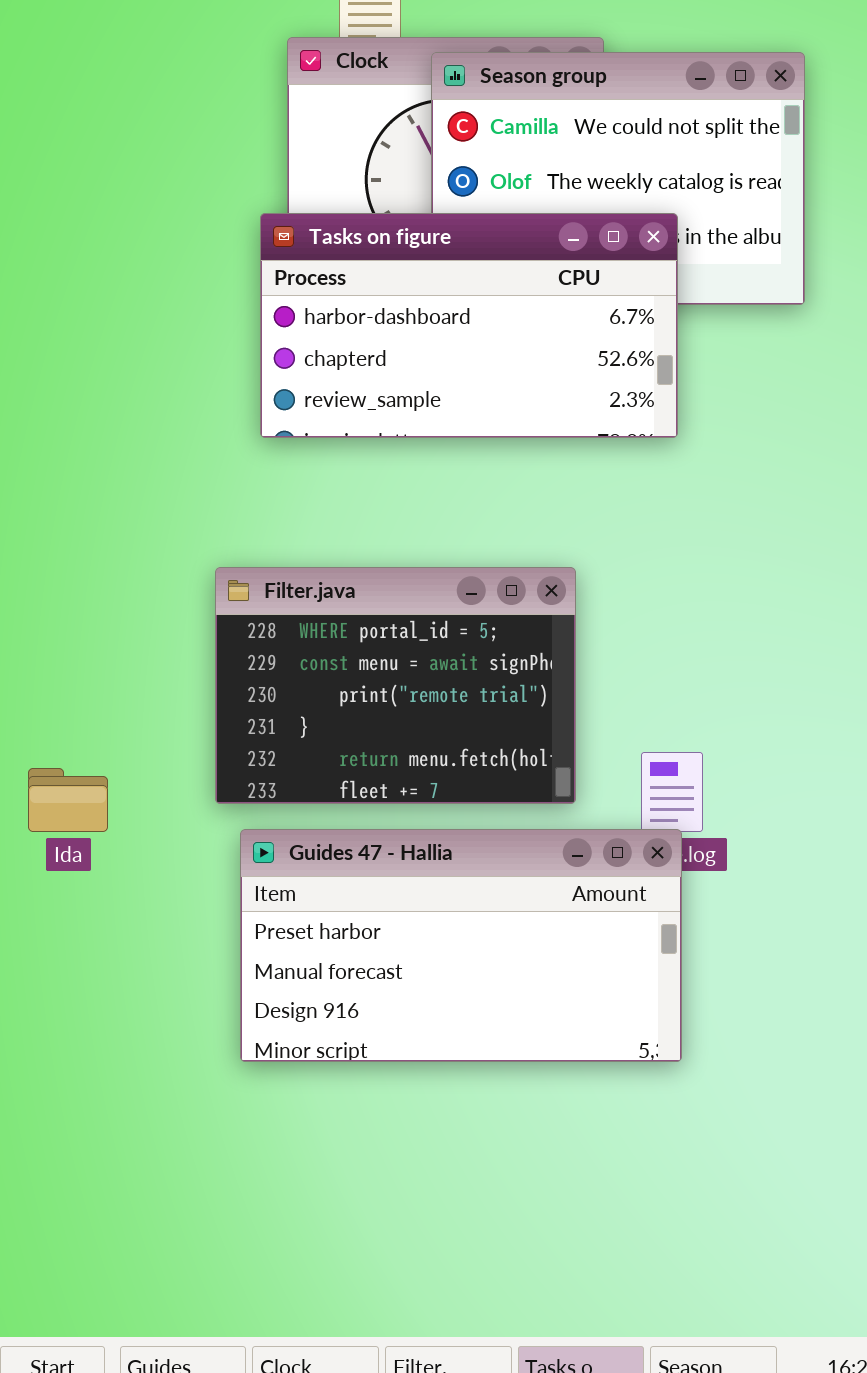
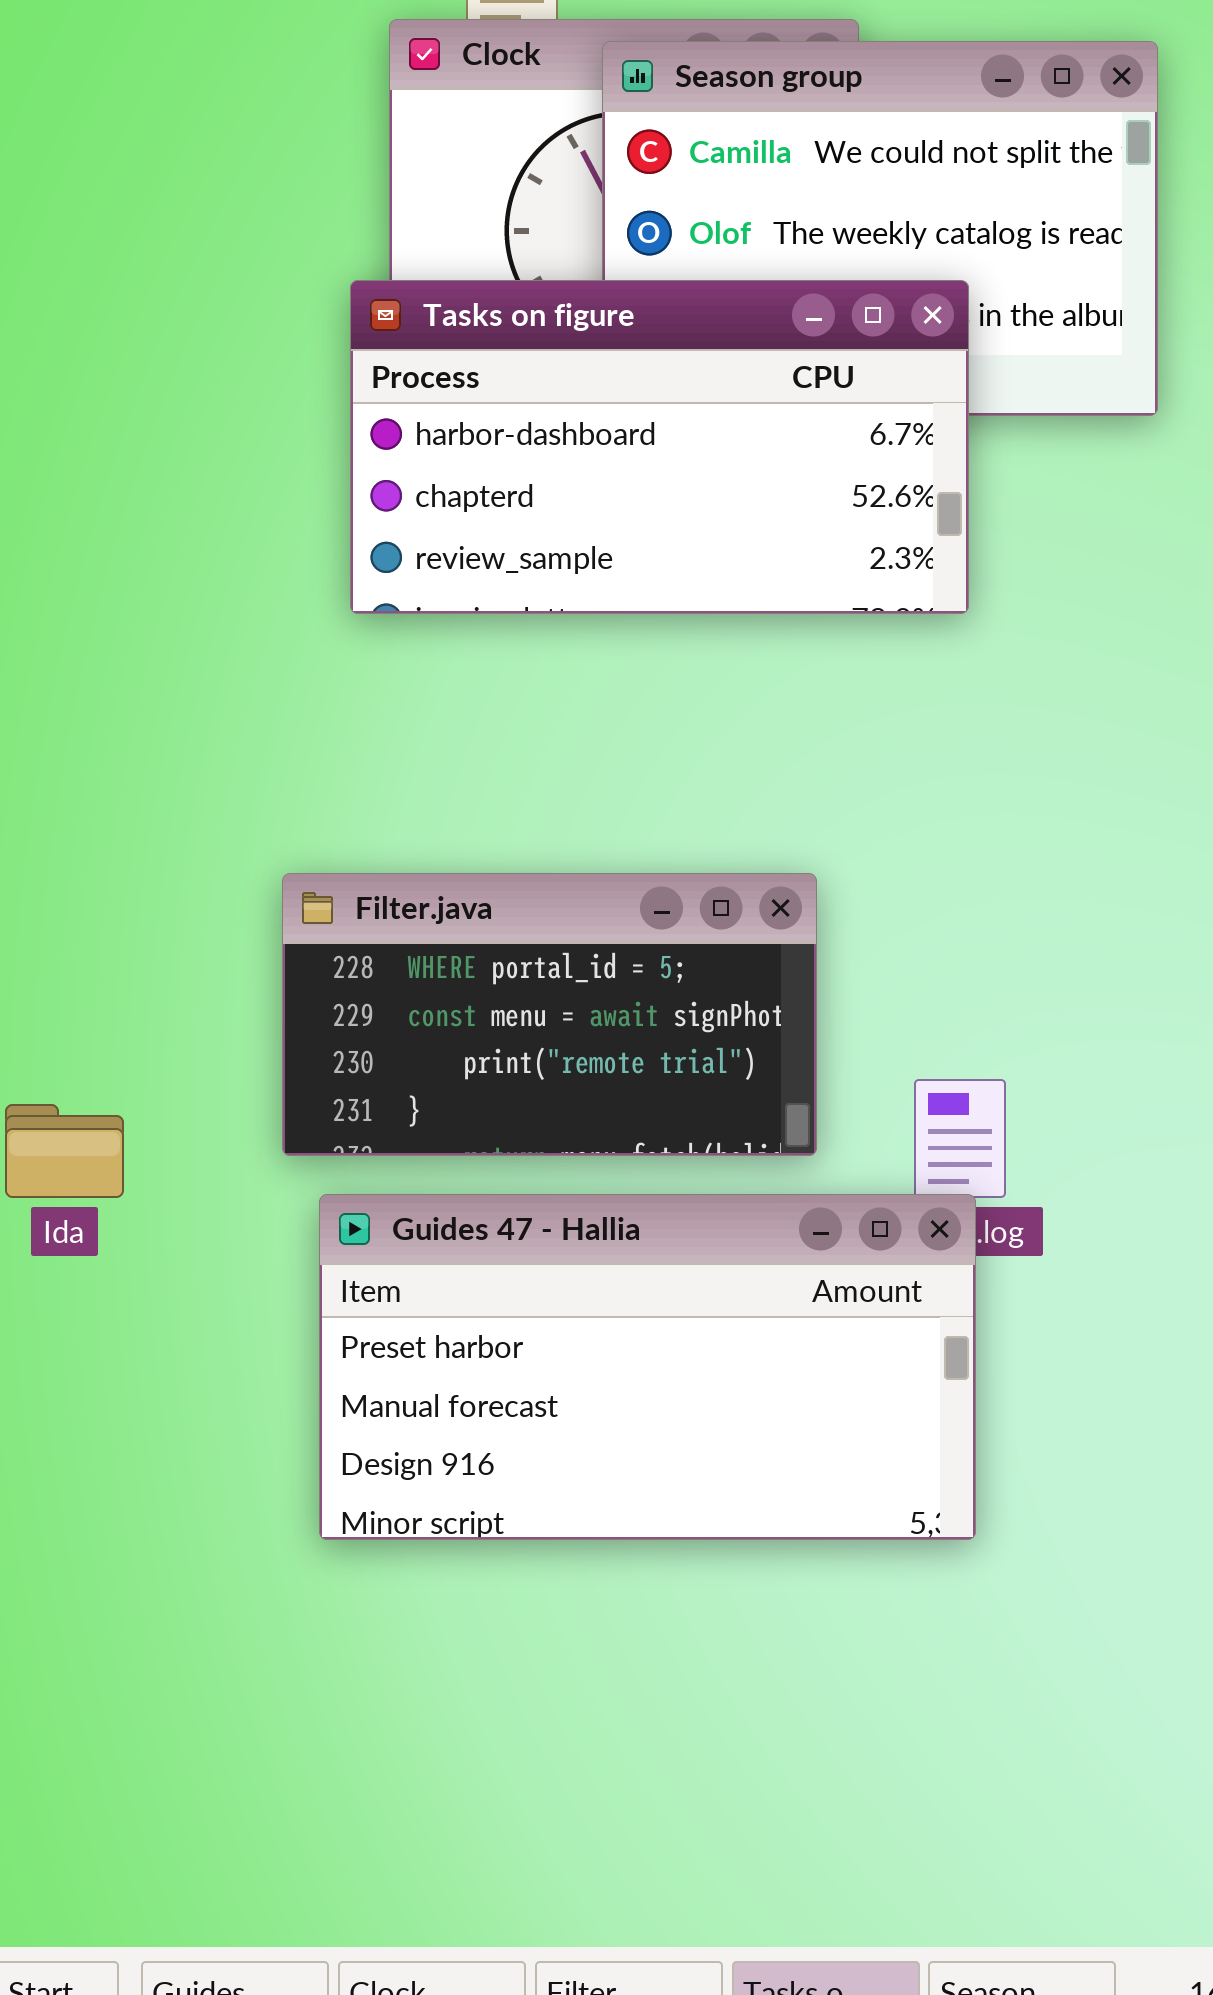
Filter.java: [215,567,576,804] -> [282,873,817,1156], resized

